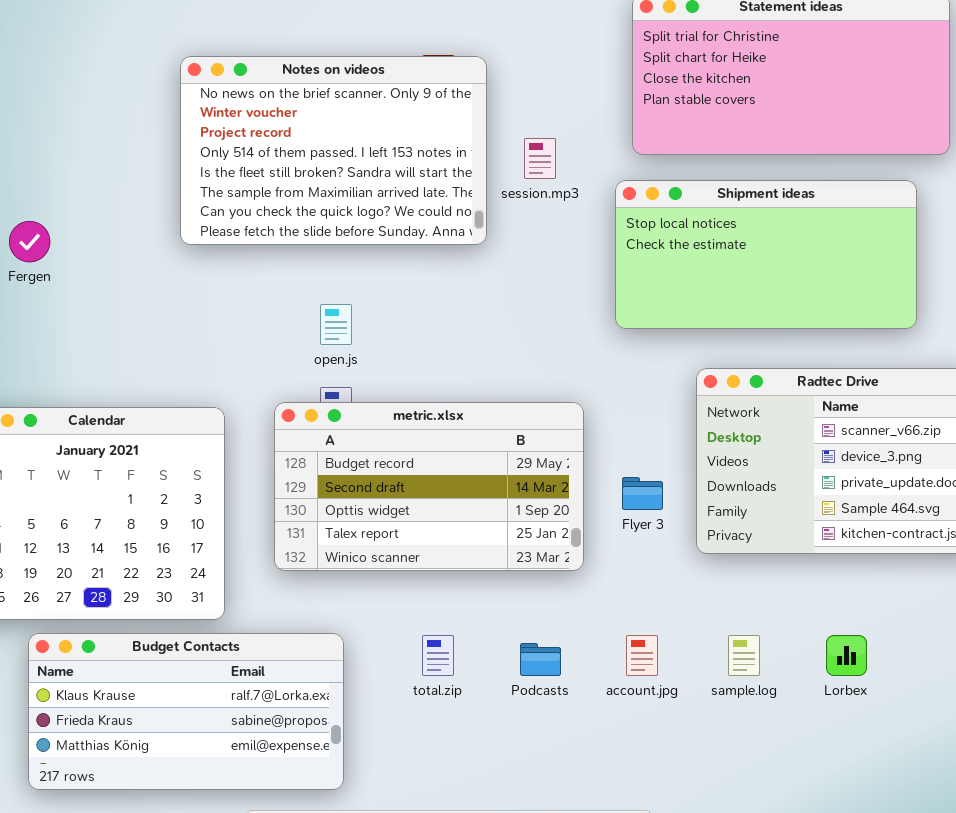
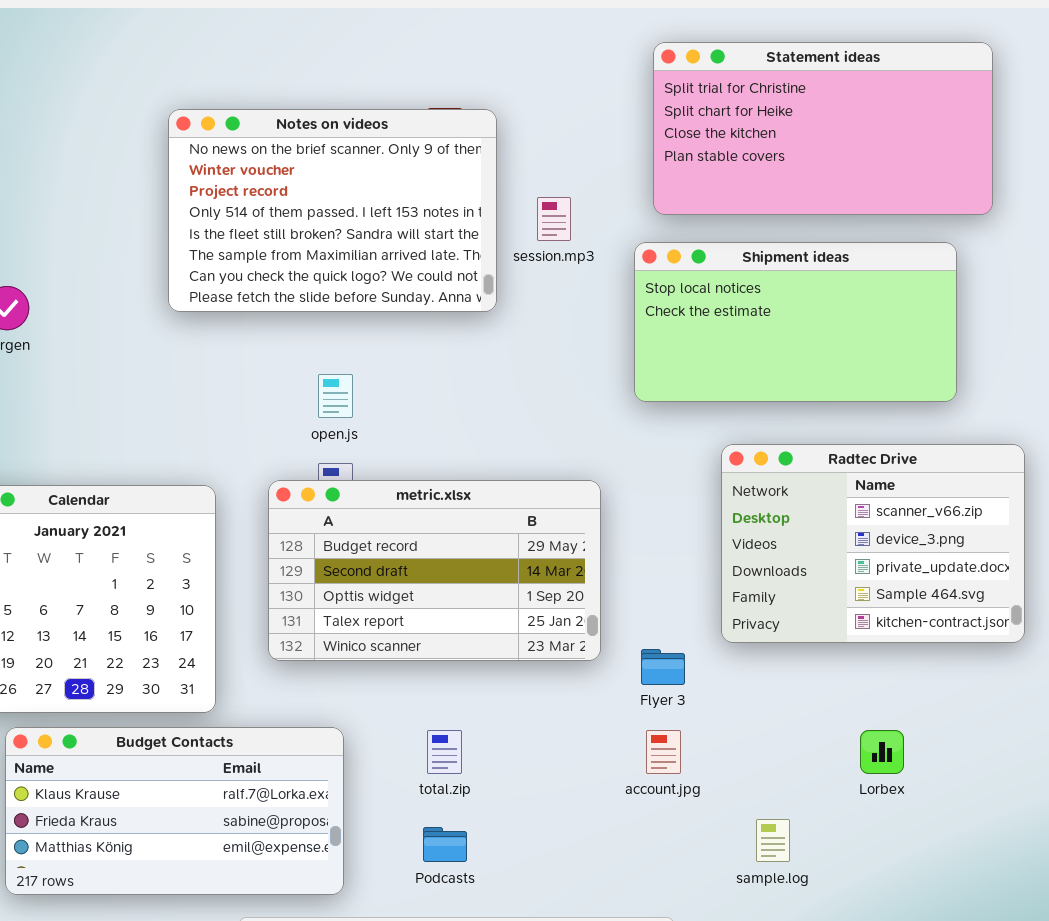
Flyer 3: [622,477,663,510] -> [641,649,685,685], moved
sample.log: [728,635,760,676] -> [756,819,790,862], moved
Podcasts: [520,643,561,676] -> [423,827,467,862], moved

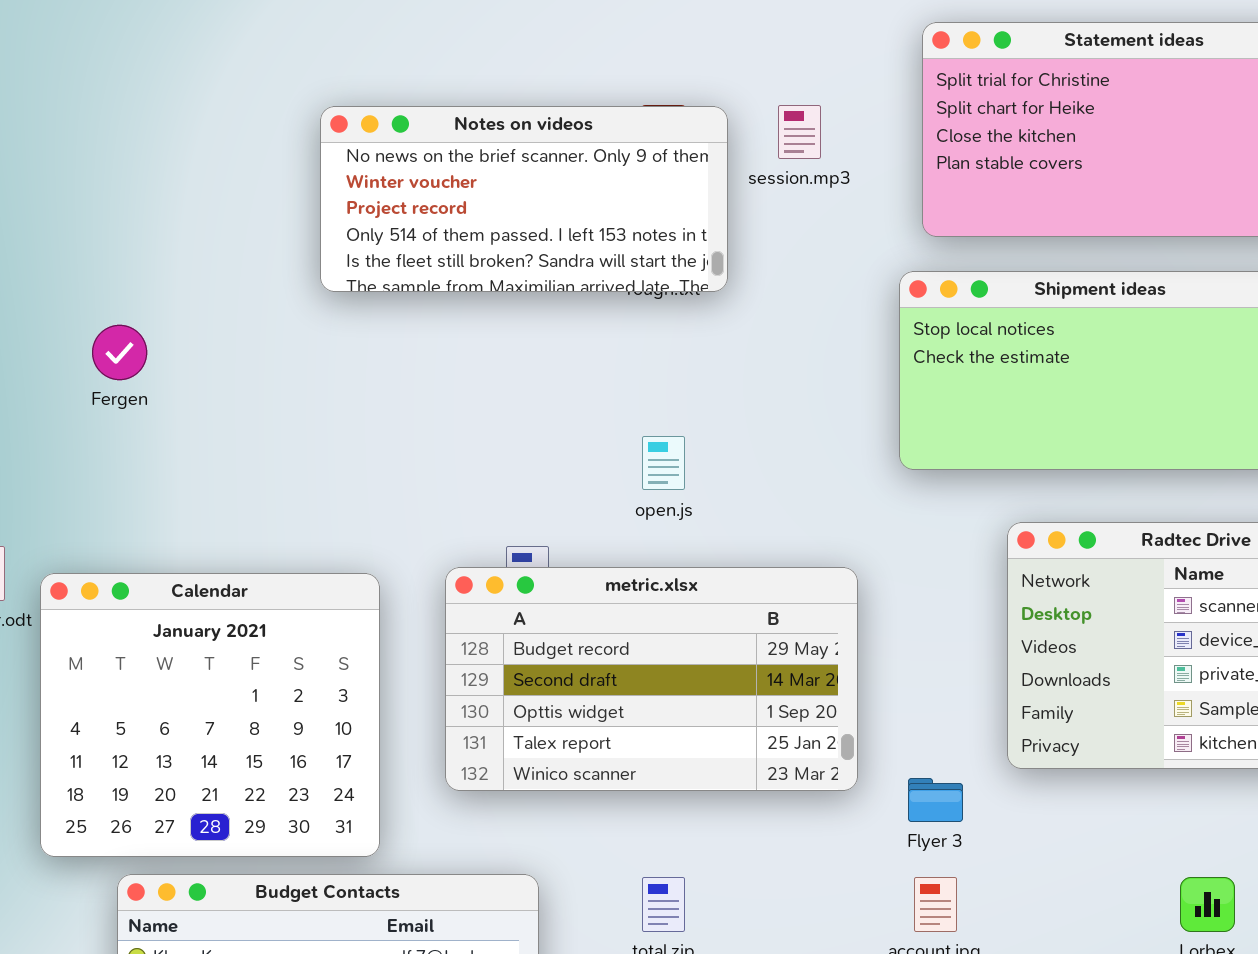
Notes on videos: [168,109,497,312] -> [320,106,728,292], resized
session.mp3: [537,197,571,241] -> [778,105,821,159], moved
open.js: [318,374,353,418] -> [642,436,685,490], moved

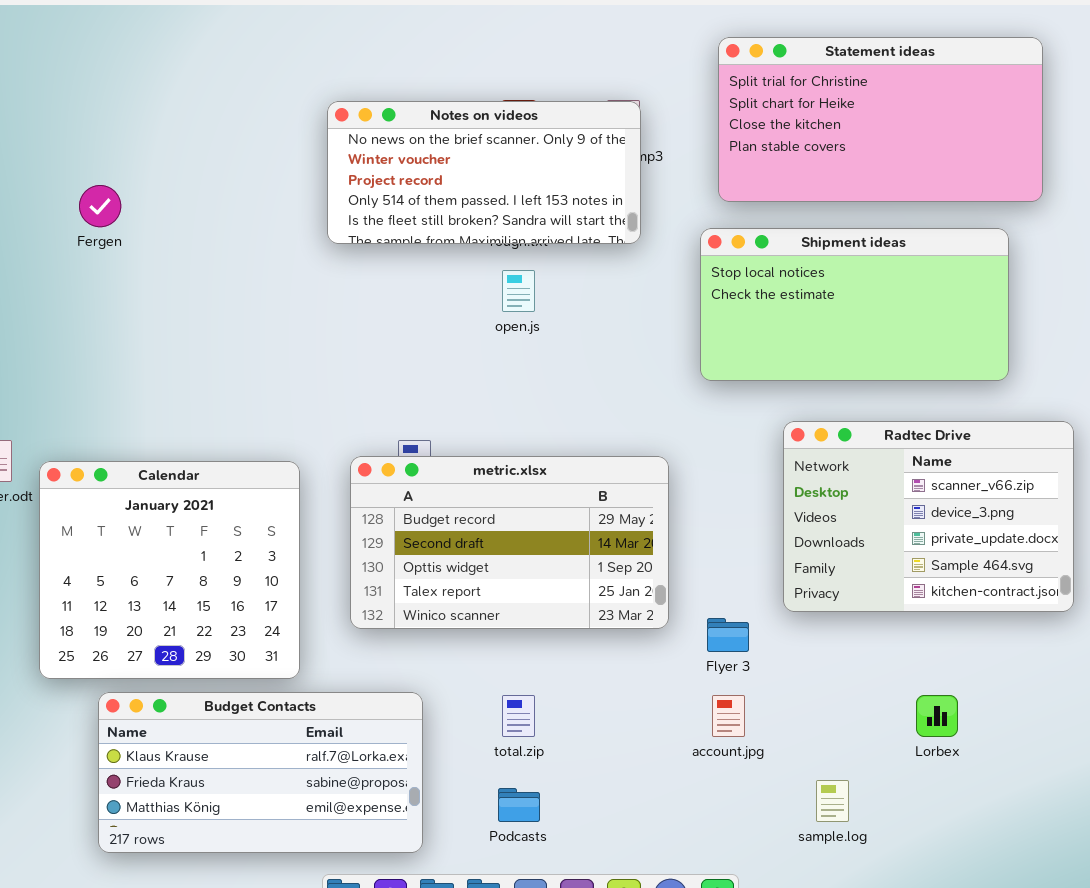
Notes on videos: [320,106,728,292] -> [327,101,641,244], moved
Fergen: [92,325,147,380] -> [79,185,121,227], moved
open.js: [642,436,685,490] -> [502,270,535,312], moved

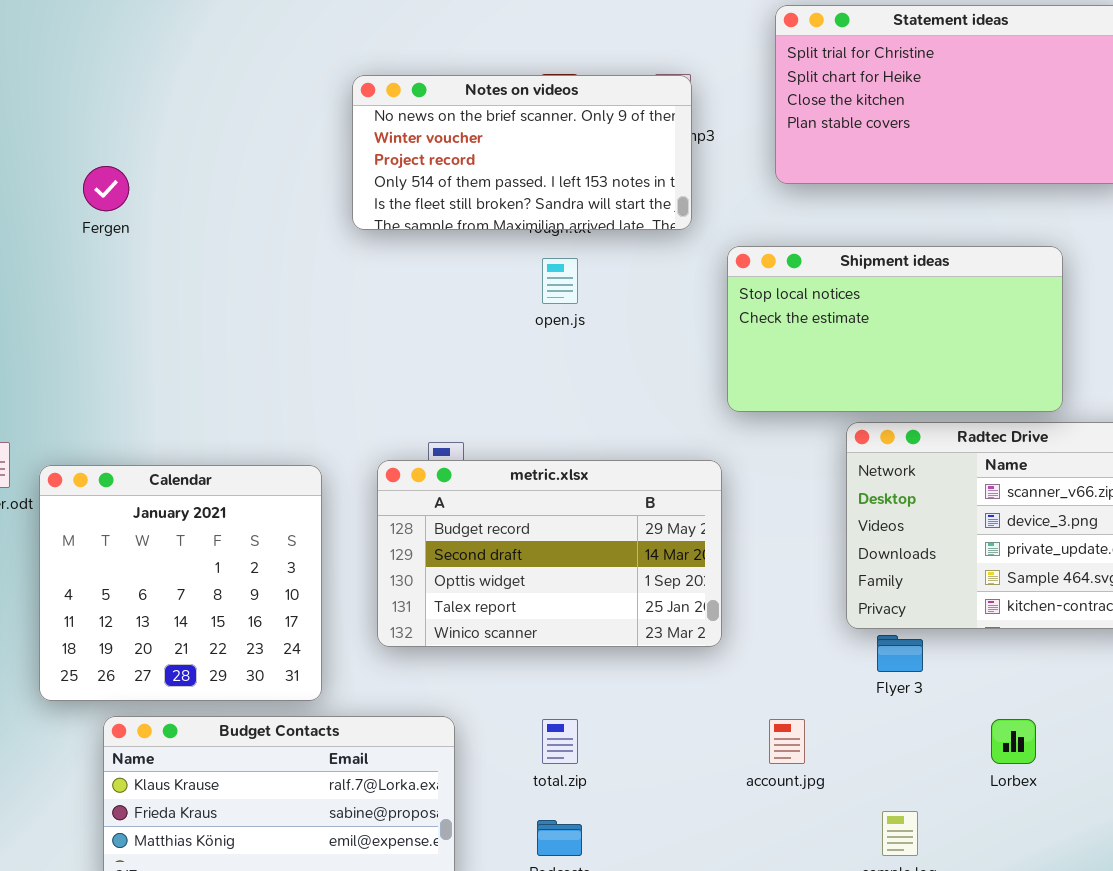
Shipment ideas: [700,228,1009,381] -> [727,246,1063,412], moved
Flyer 3: [707,618,749,652] -> [877,635,923,672], moved

